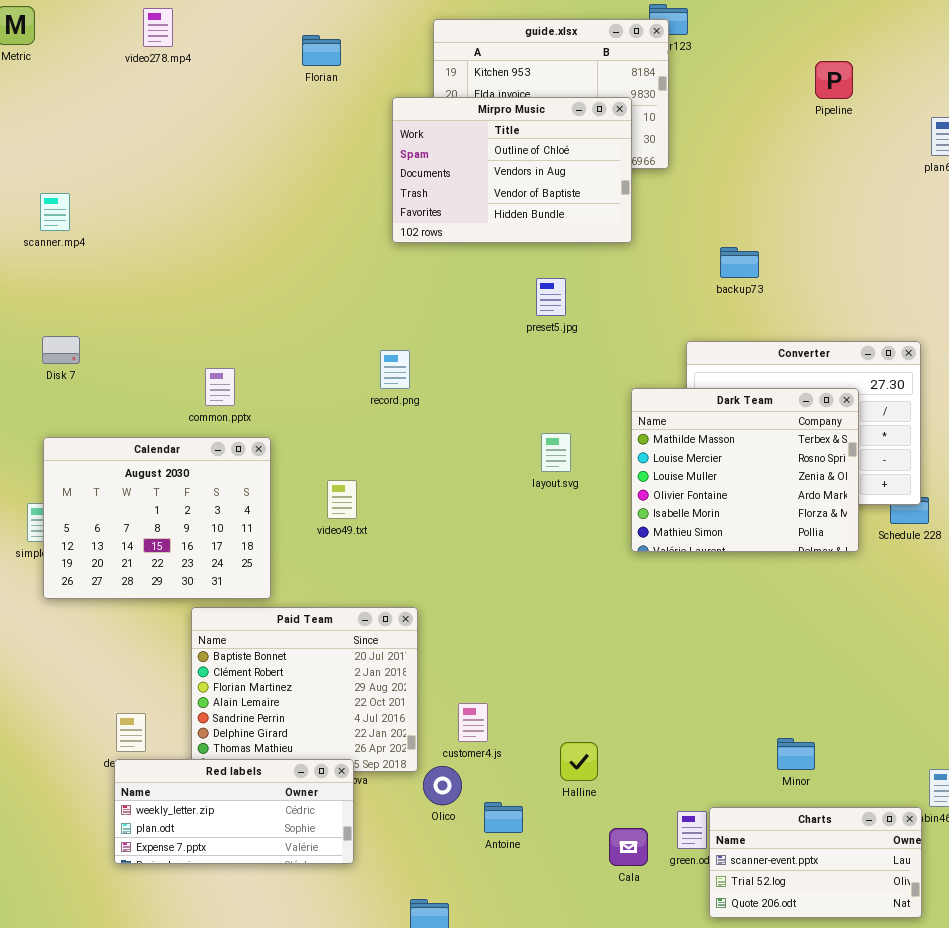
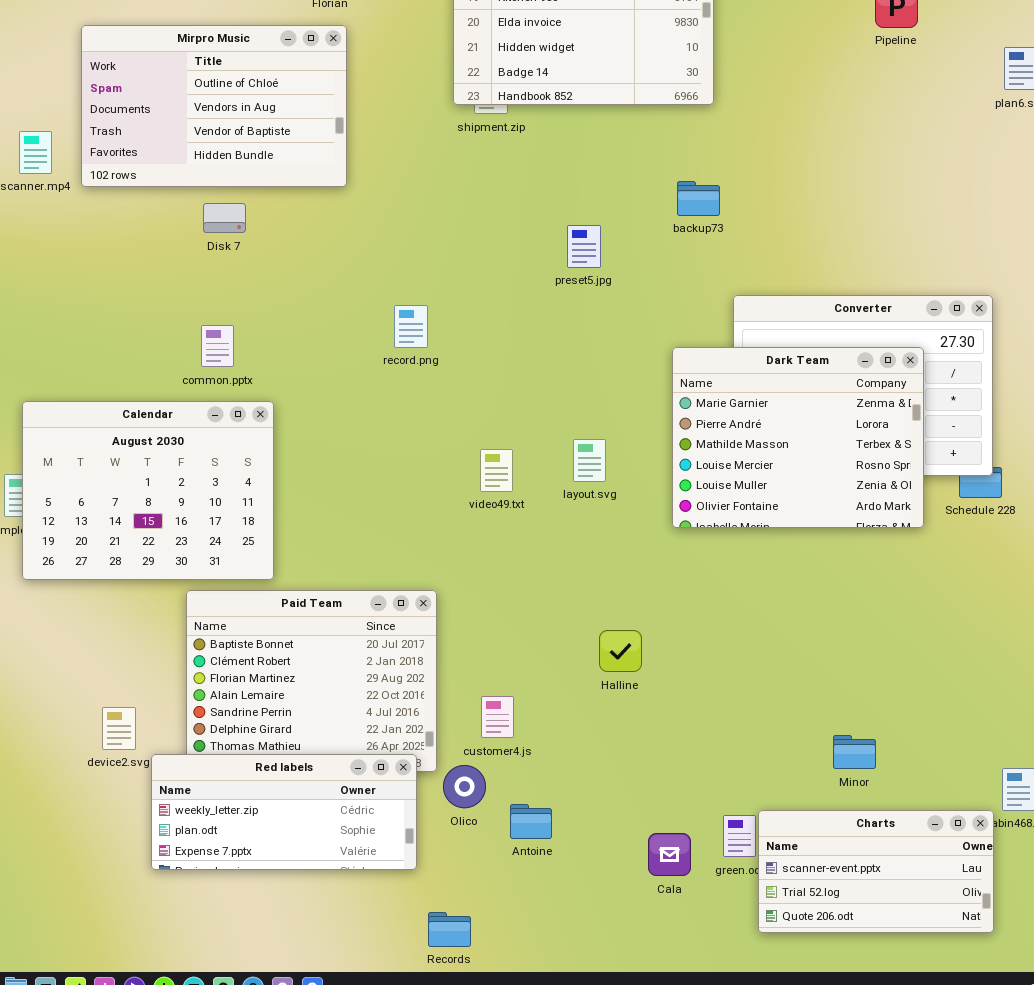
Mirpro Music: [392,97,632,243] -> [81,25,347,187], moved
backup73: [720,247,759,278] -> [677,181,720,216], moved
Disk 7: [42,336,80,364] -> [203,203,246,233], moved
Dark Team: [631,388,859,552] -> [672,347,924,528], scrolled up 2 rows
layout.svg: [541,433,571,472] -> [573,439,606,482], moved
video49.txt: [327,480,357,519] -> [480,449,513,492], moved
Halline: [560,742,598,781] -> [599,630,642,672], moved
Red labels: [114,759,354,864] -> [151,754,417,870], moved

